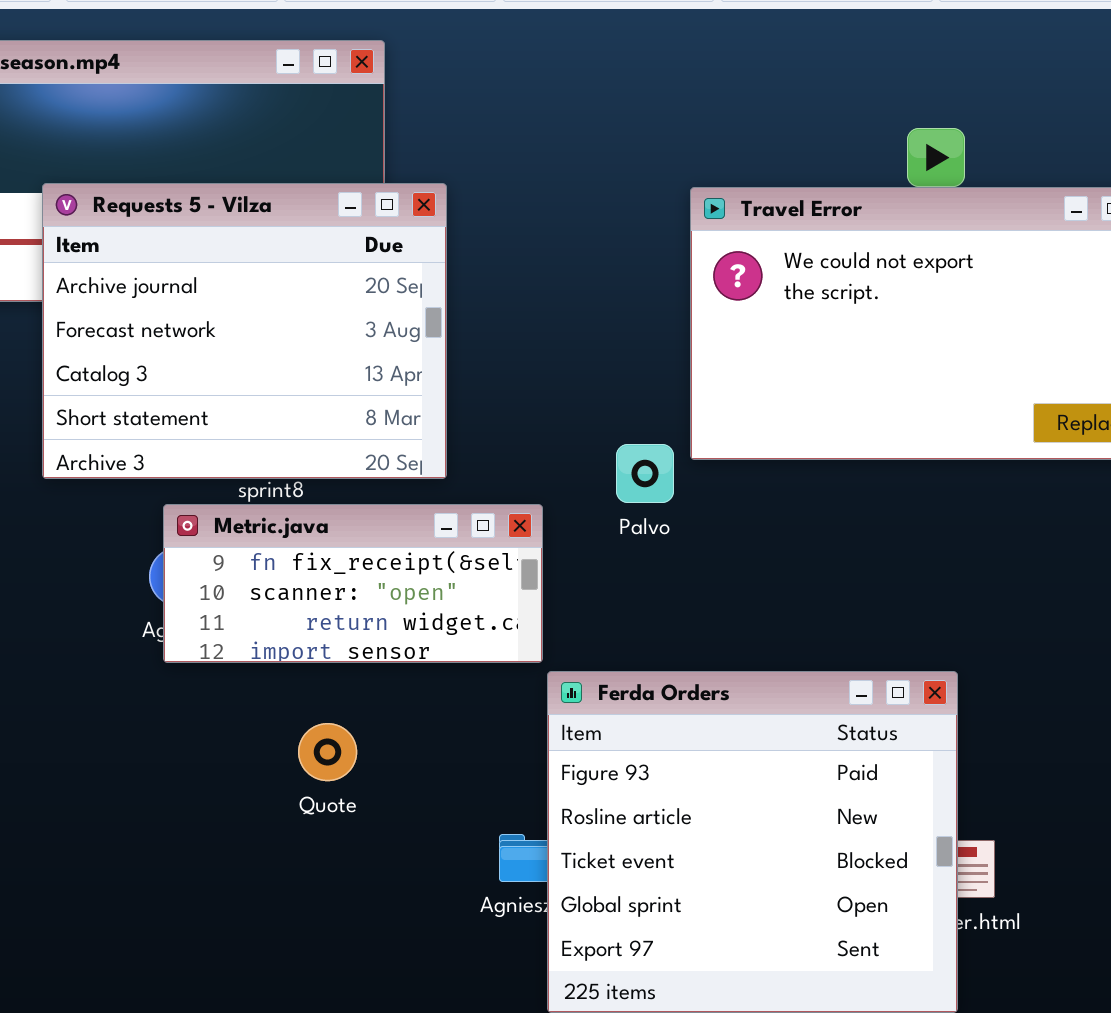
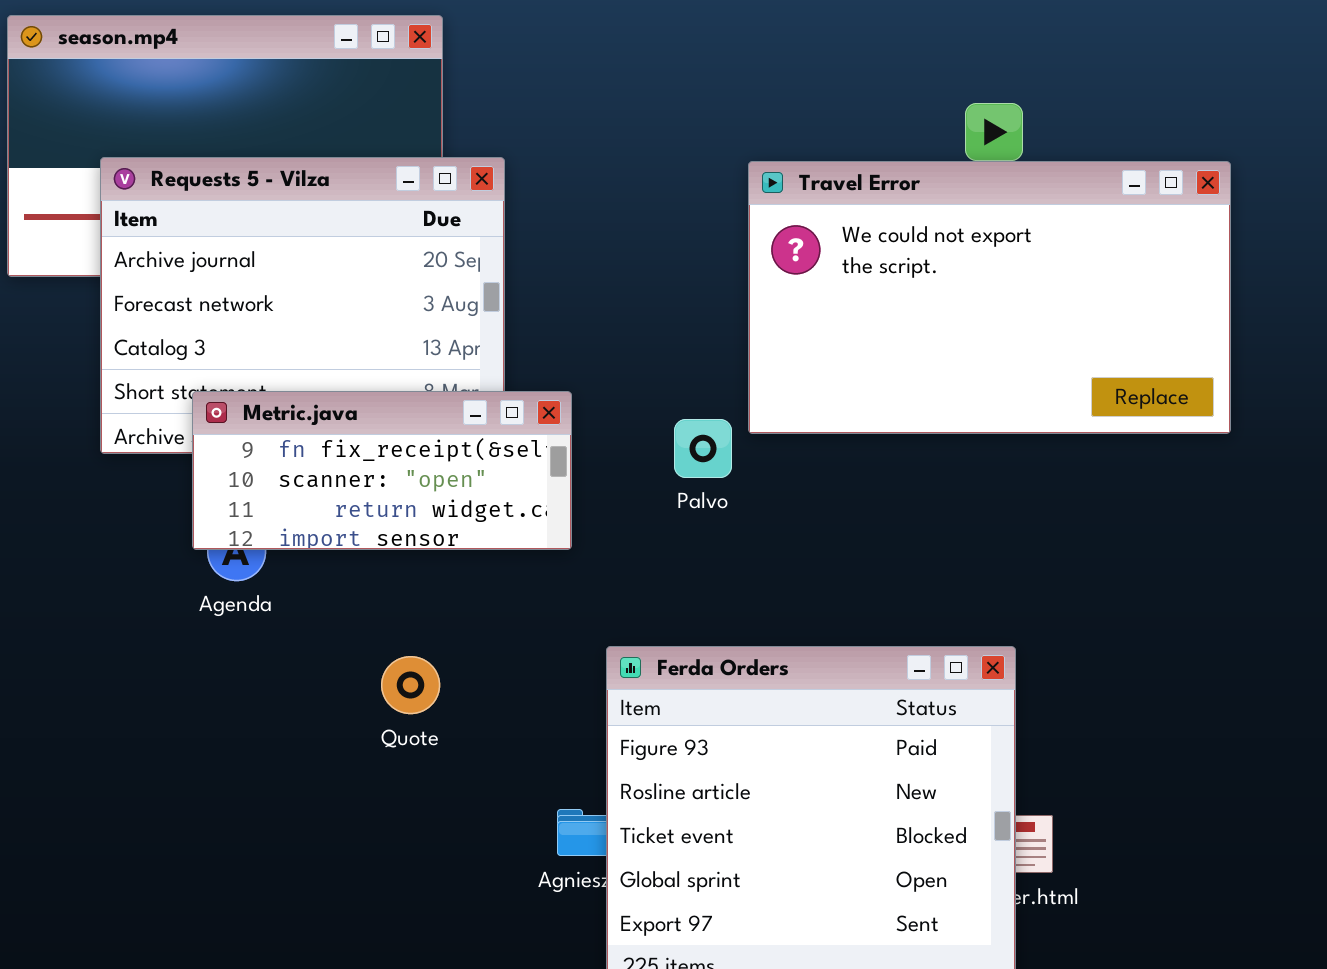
Metric.java: [163,504,543,663] -> [192,391,572,550], moved
Quote: [298,723,357,781] -> [381,656,440,714], moved

